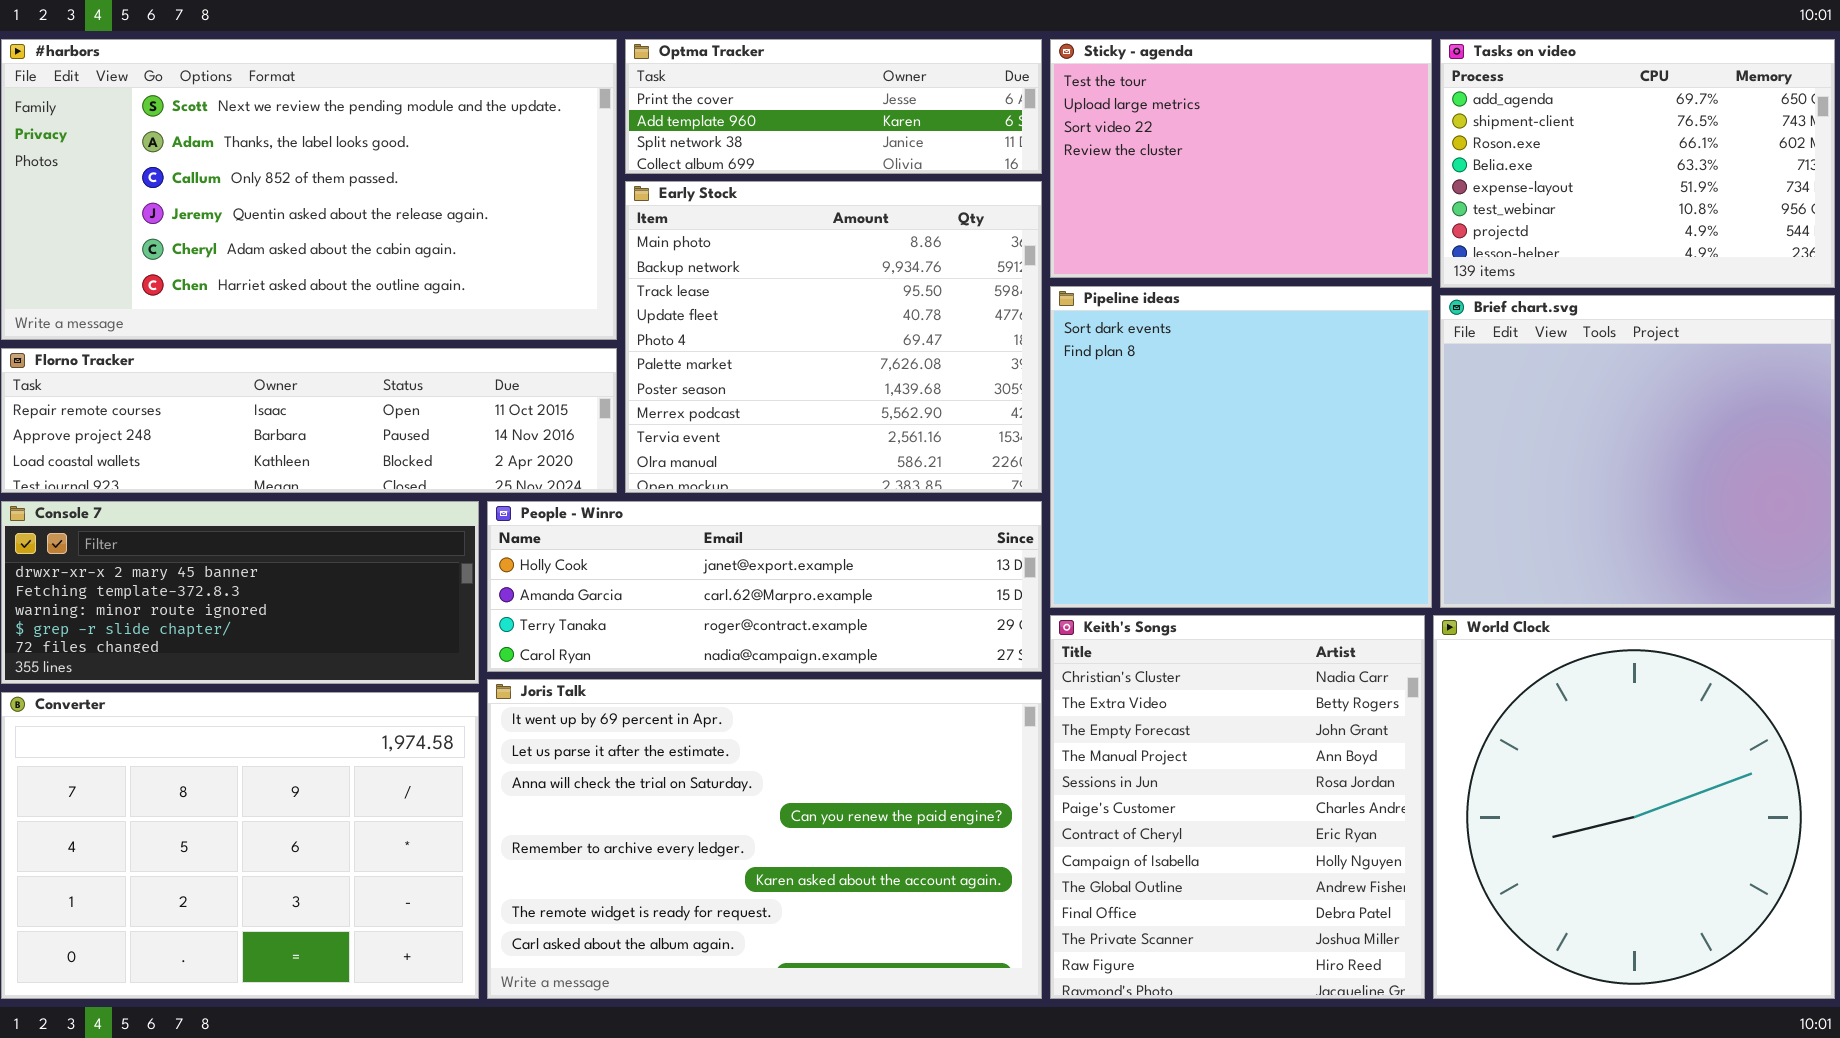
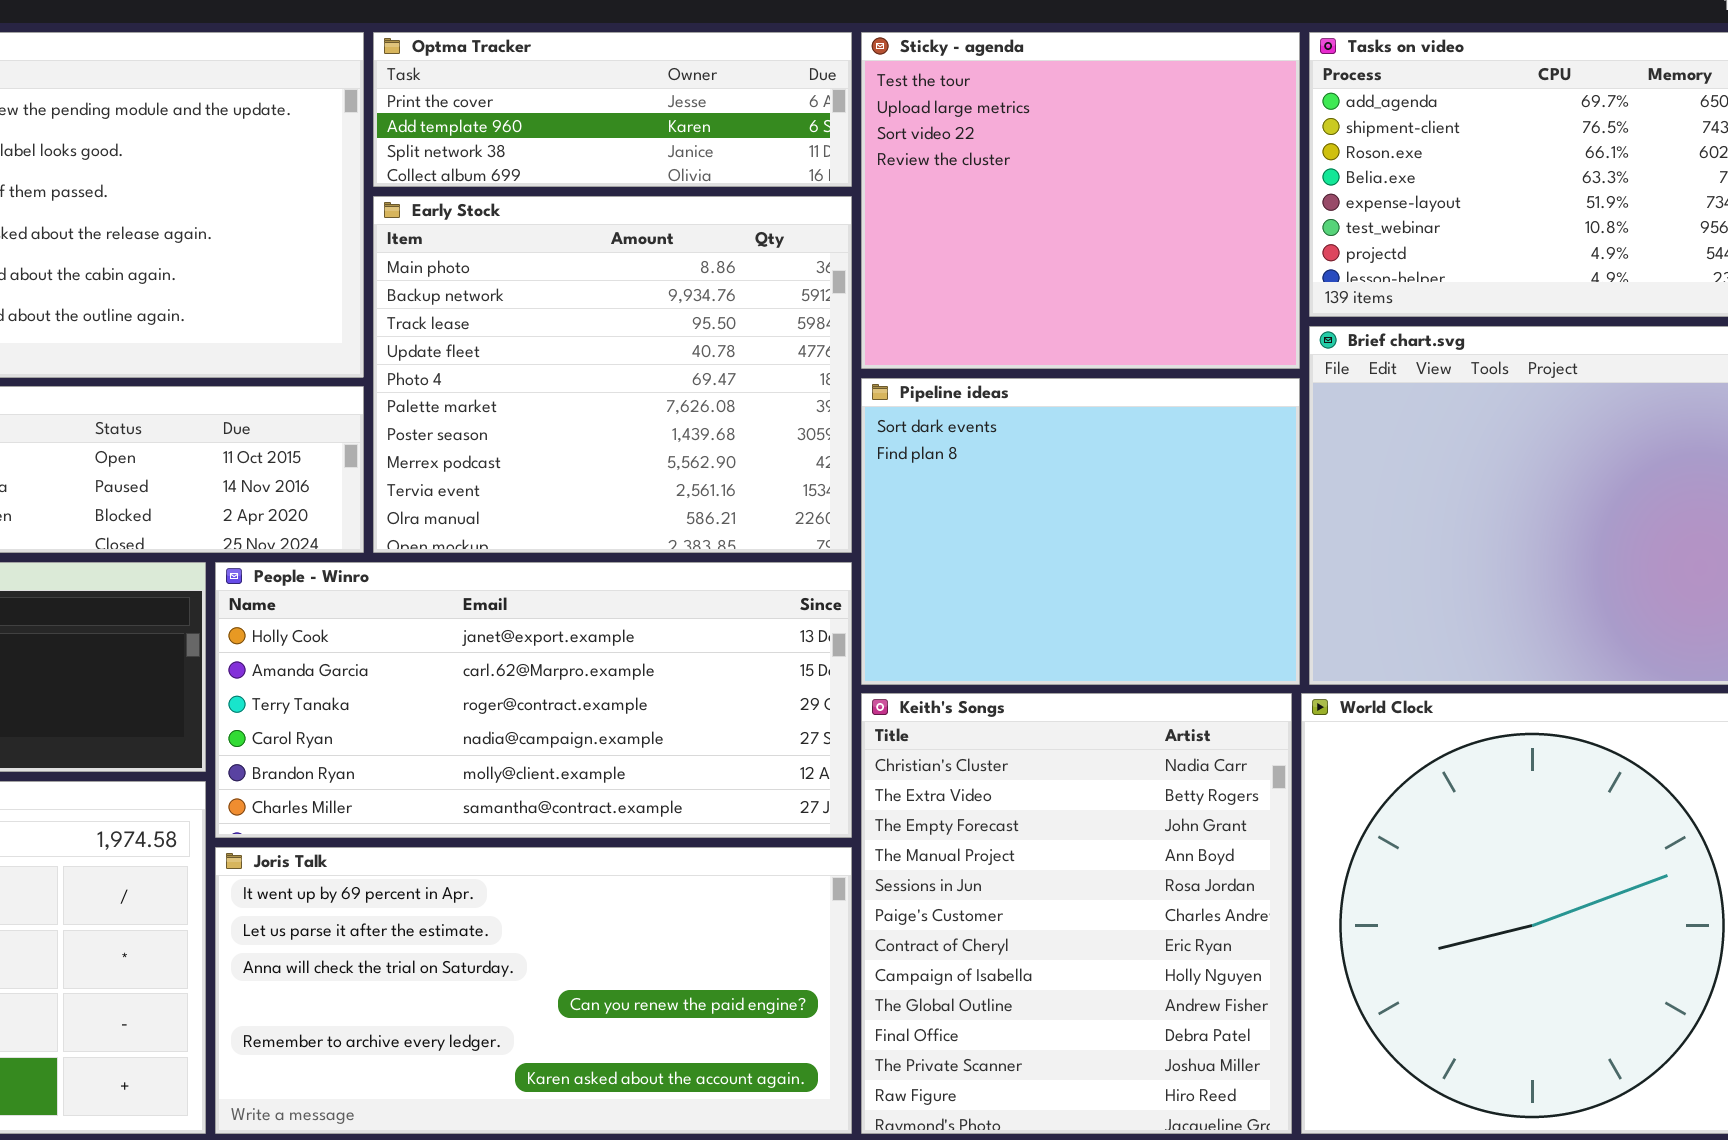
Sticky - agenda: [1050,39,1432,278] -> [861,32,1300,369], resized
Pipeline ideas: [1050,286,1432,608] -> [861,378,1300,685], resized
People - Winro: [487,501,1042,672] -> [215,562,852,838], resized
Joris Talk: [487,679,1042,999] -> [215,847,852,1134], resized

